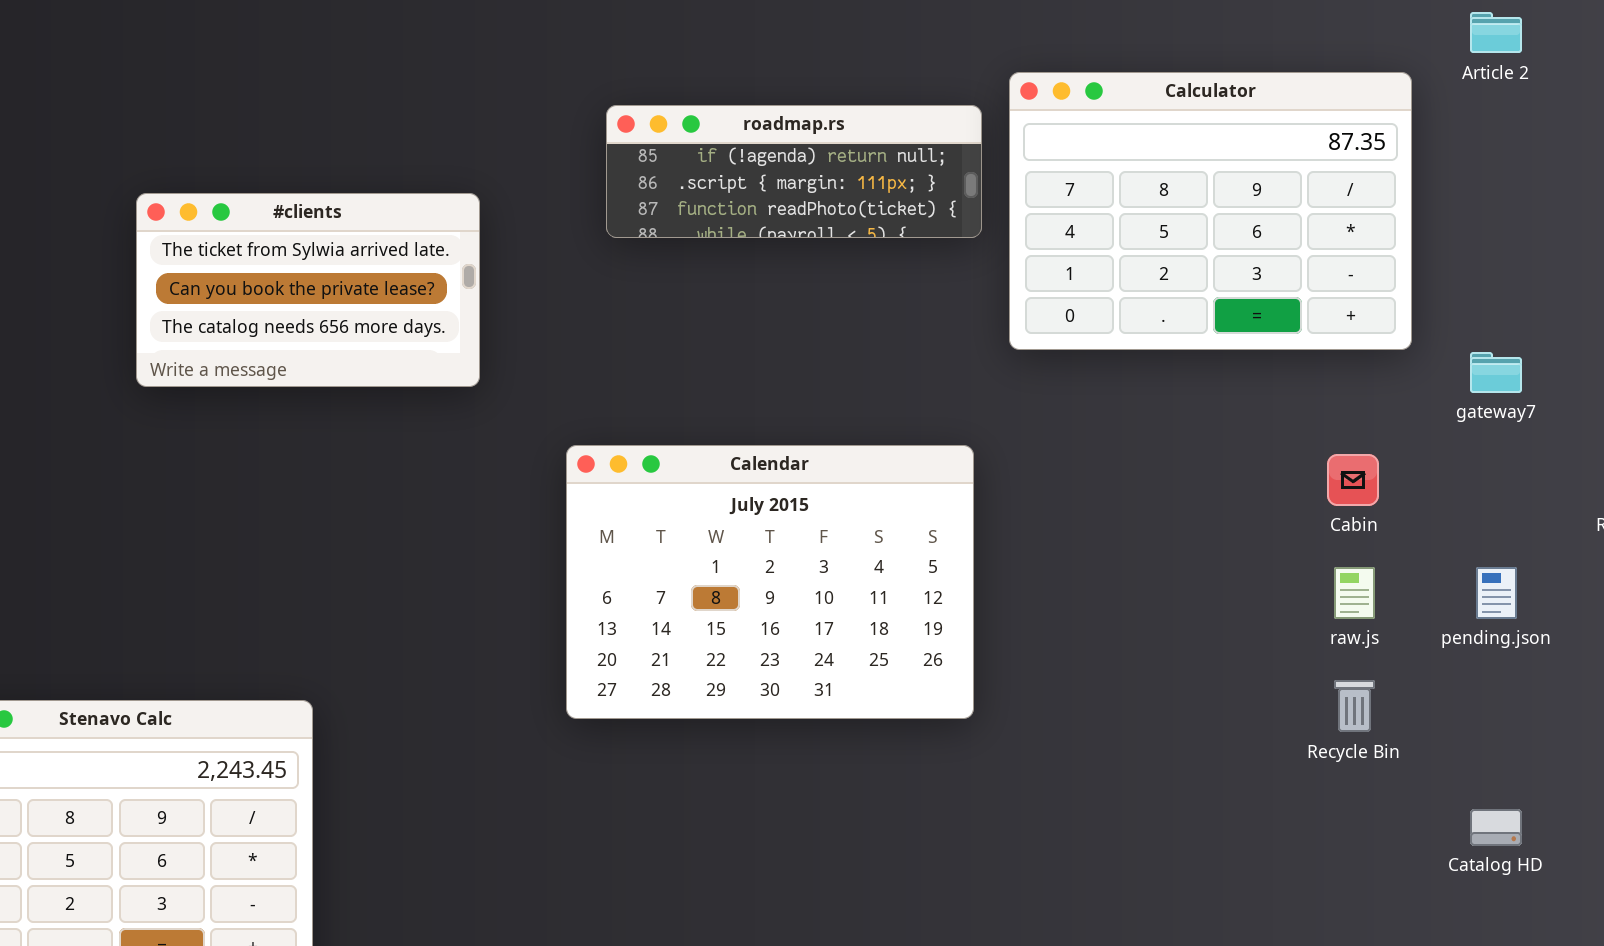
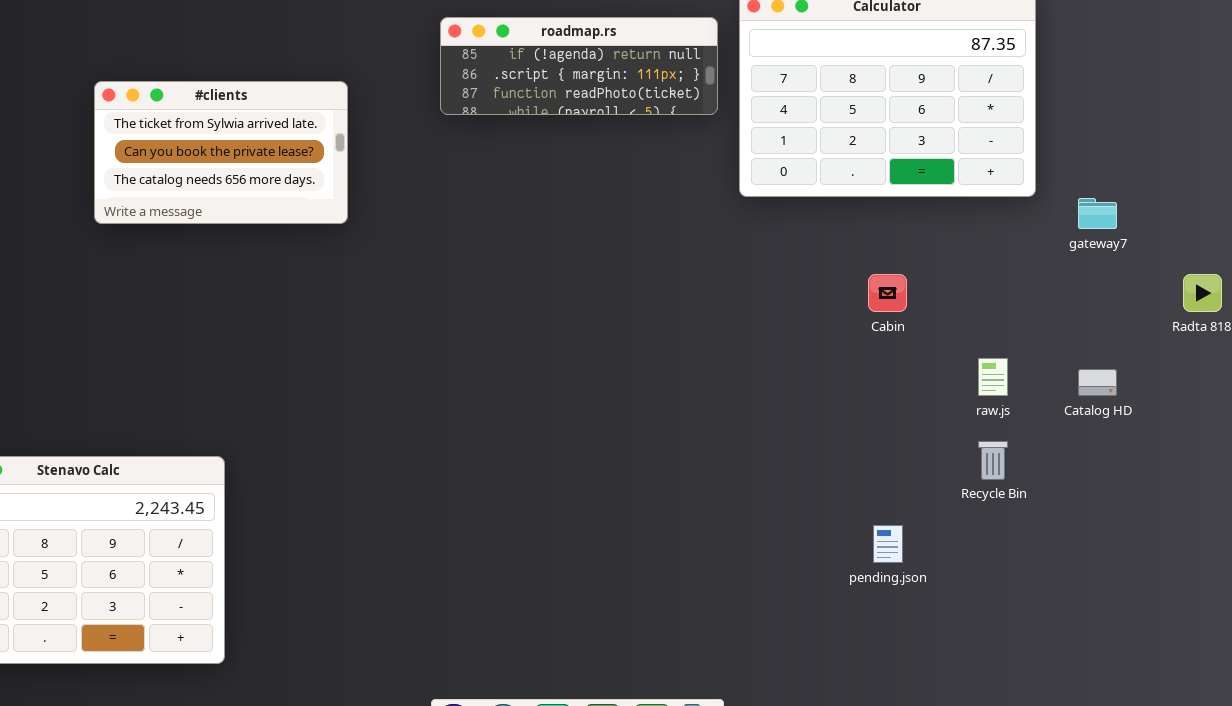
Calendar: [566,445,974,719] -> none, closed
Cabin: [1327,454,1379,506] -> [868,274,907,312], moved
pending.json: [1476,567,1517,619] -> [873,525,903,563], moved
Catalog HD: [1470,809,1522,846] -> [1078,369,1117,396], moved

